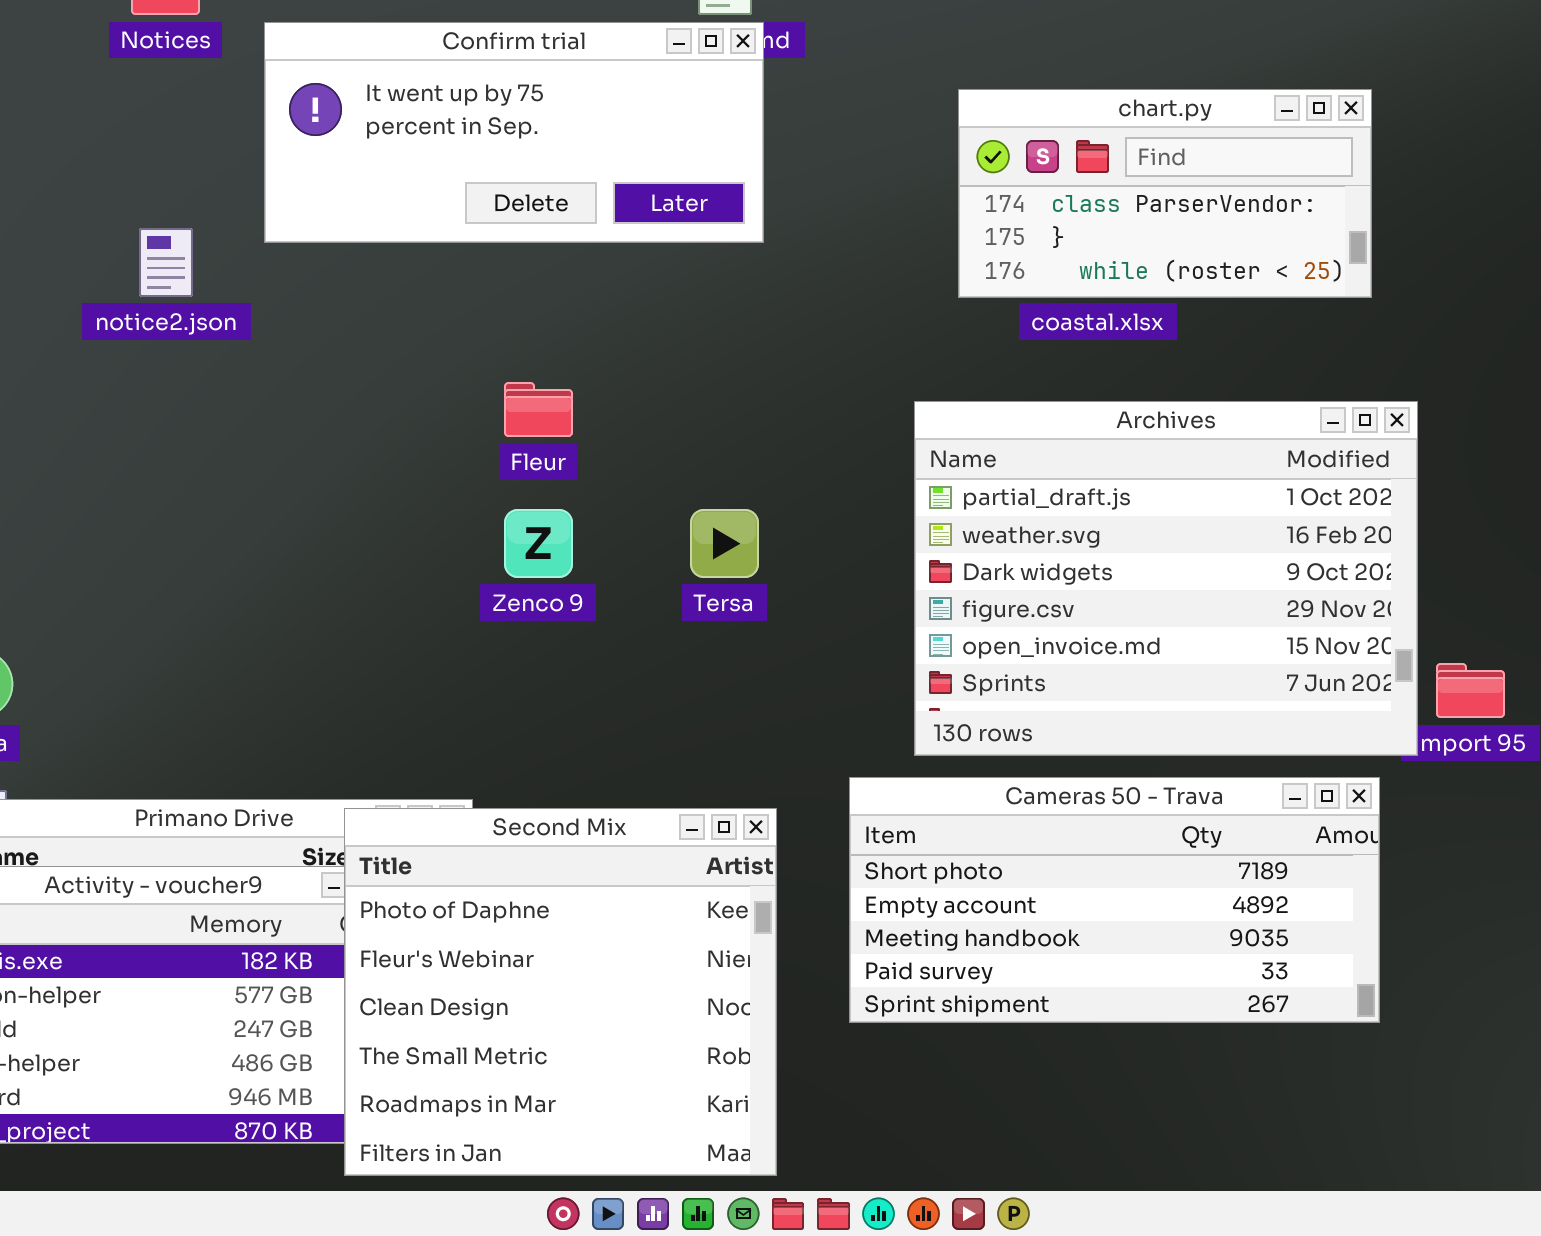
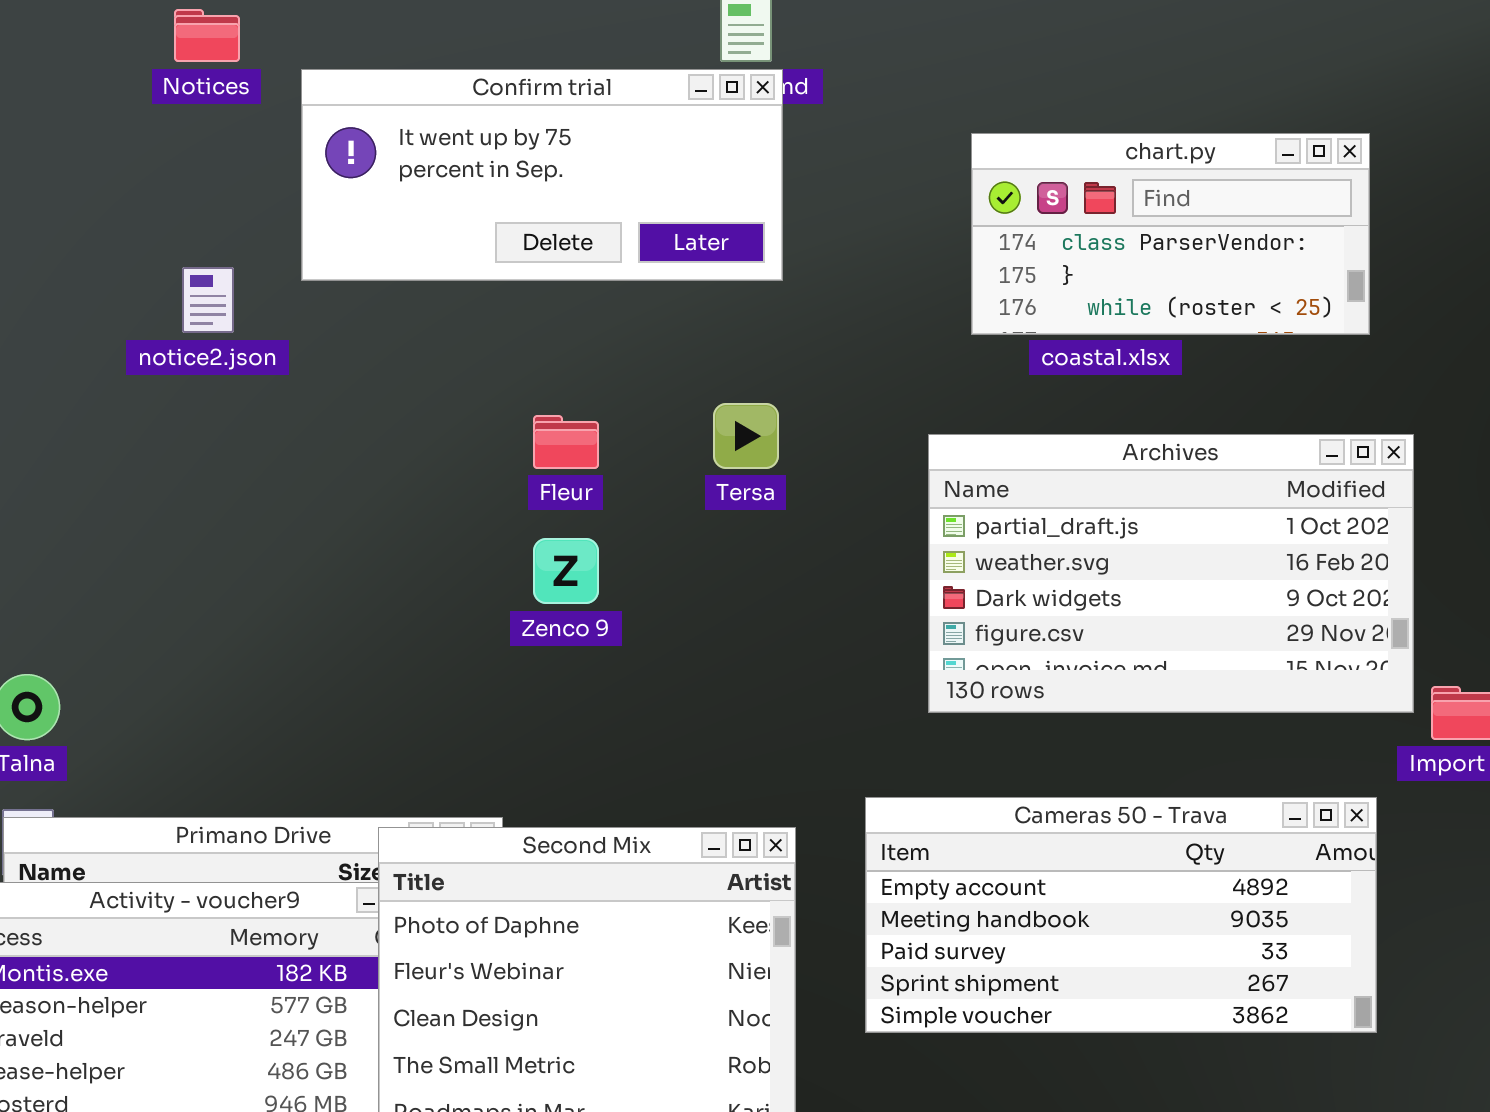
Archives: [914,401,1418,756] -> [928,434,1414,713], resized
Tersa: [690,509,759,578] -> [713,403,779,469], moved
Cameras 50 - Trava: [849,777,1380,1023] -> [865,797,1377,1033], scrolled down 1 row

